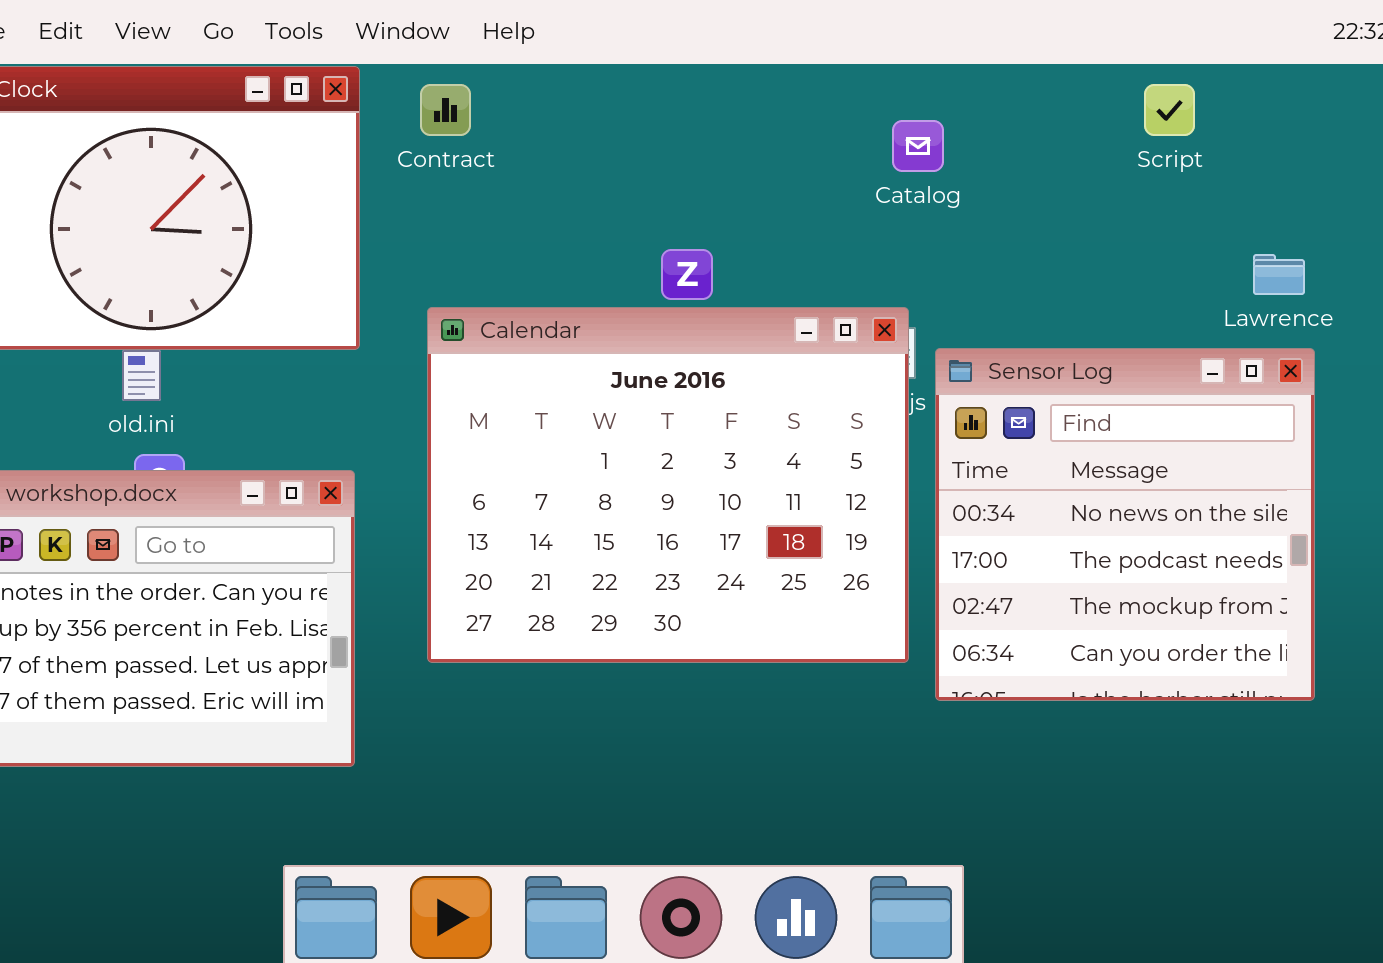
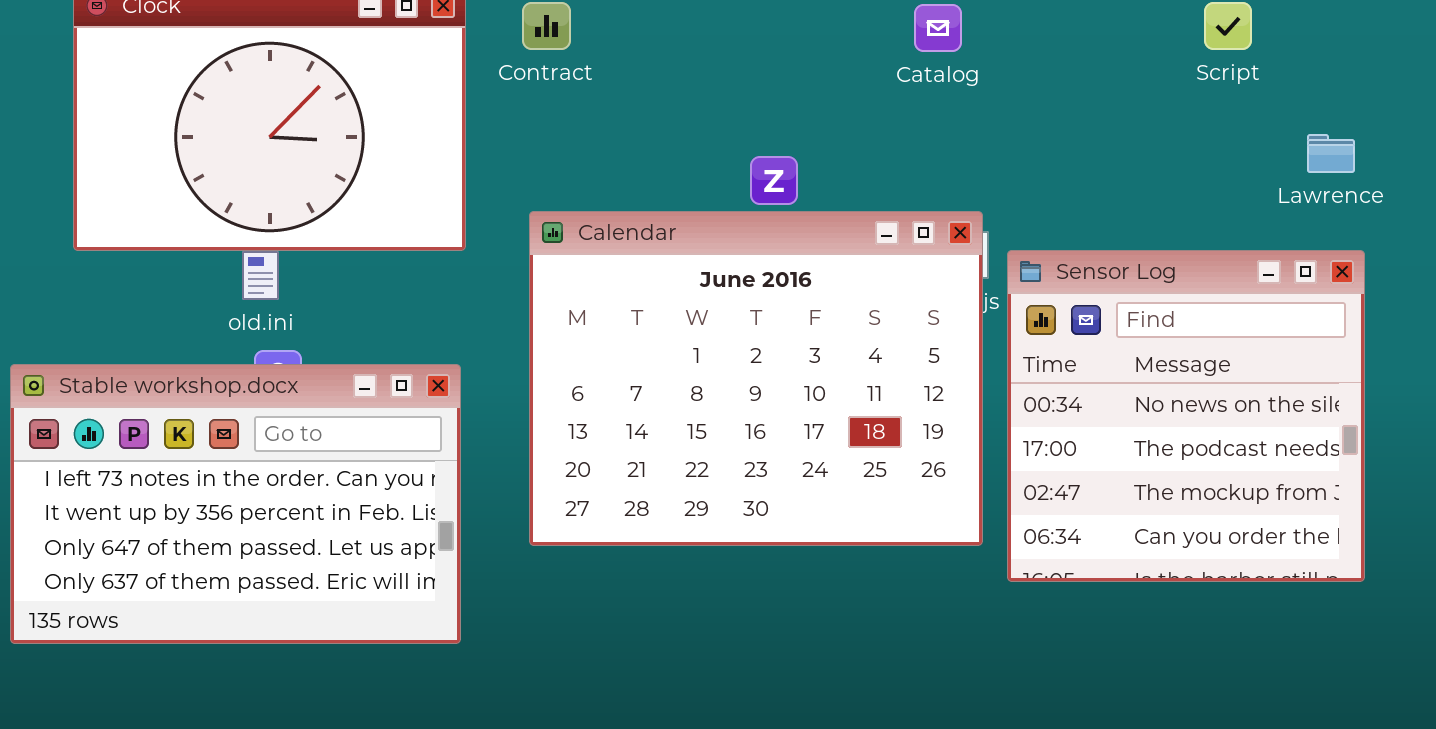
Catalog: [892,120,944,172] -> [914,4,962,52], moved
Lawrence: [1253,254,1305,295] -> [1307,134,1355,173], moved

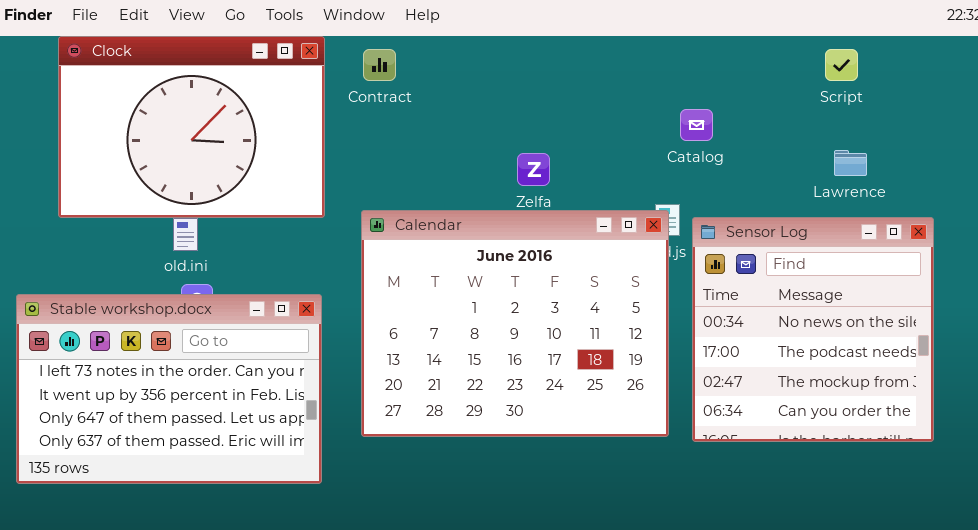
Catalog: [914,4,962,52] -> [680,109,713,141], moved
Lawrence: [1307,134,1355,173] -> [834,150,867,176], moved
Calendar: [529,211,983,546] -> [361,210,669,437], moved

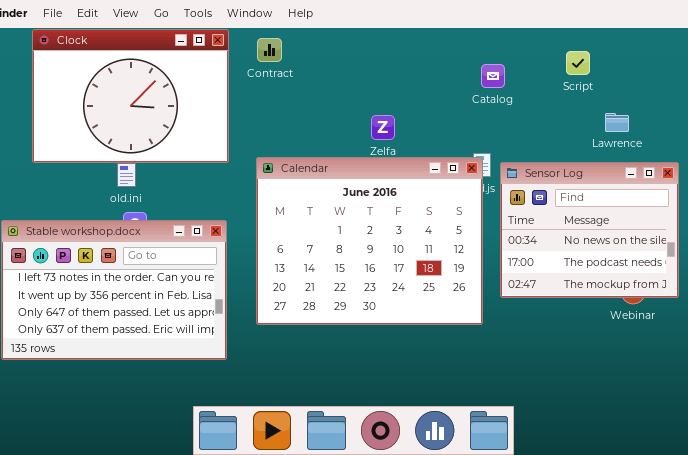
Script: [825,49,858,81] -> [566,51,590,75], moved
Catalog: [680,109,713,141] -> [481,64,505,88], moved
Sensor Log: [692,217,934,442] -> [500,162,679,298], resized

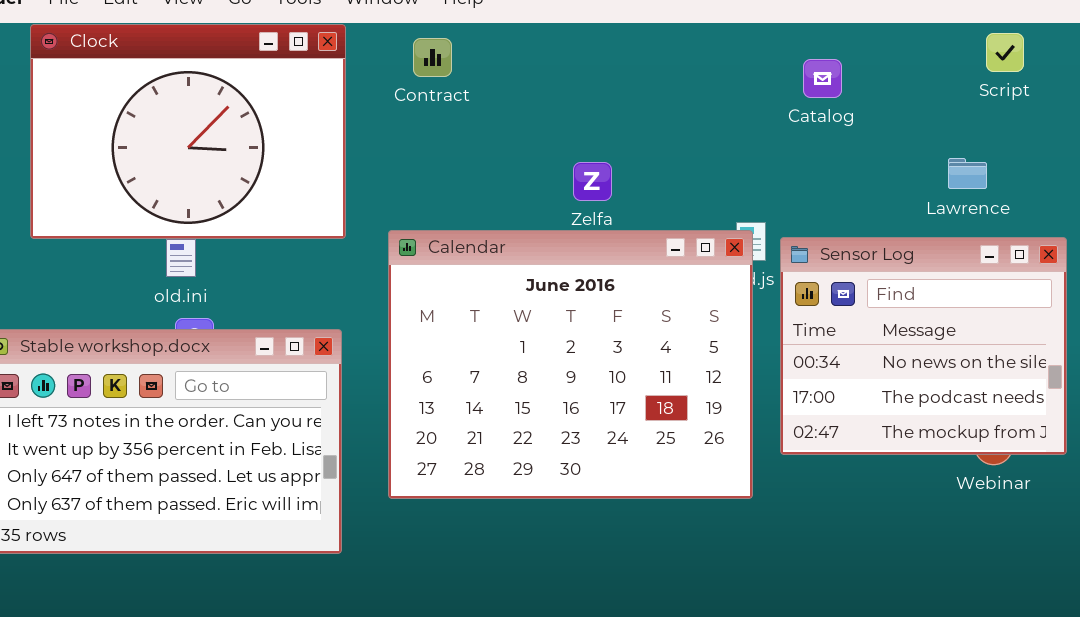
Contract: [257,38,282,62] -> [413,38,452,77], moved
Script: [566,51,590,75] -> [986,33,1024,72], moved
Catalog: [481,64,505,88] -> [803,59,842,98], moved

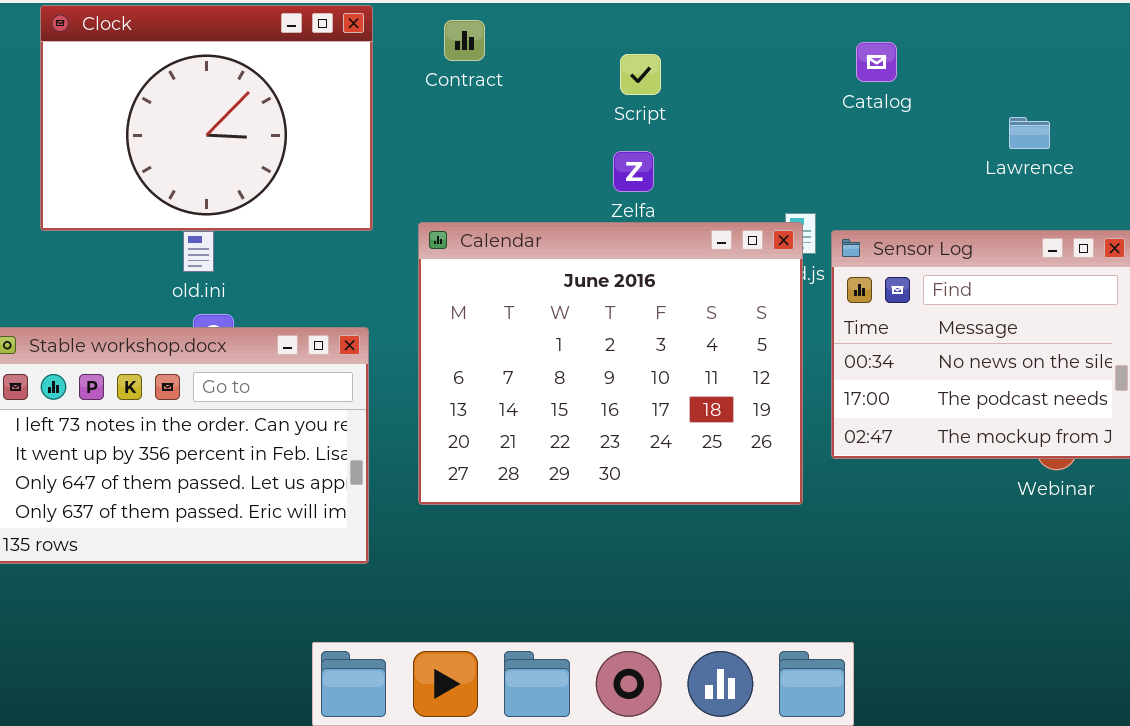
Script: [986,33,1024,72] -> [620,54,661,95], moved
Lawrence: [948,158,987,189] -> [1009,117,1050,149], moved

